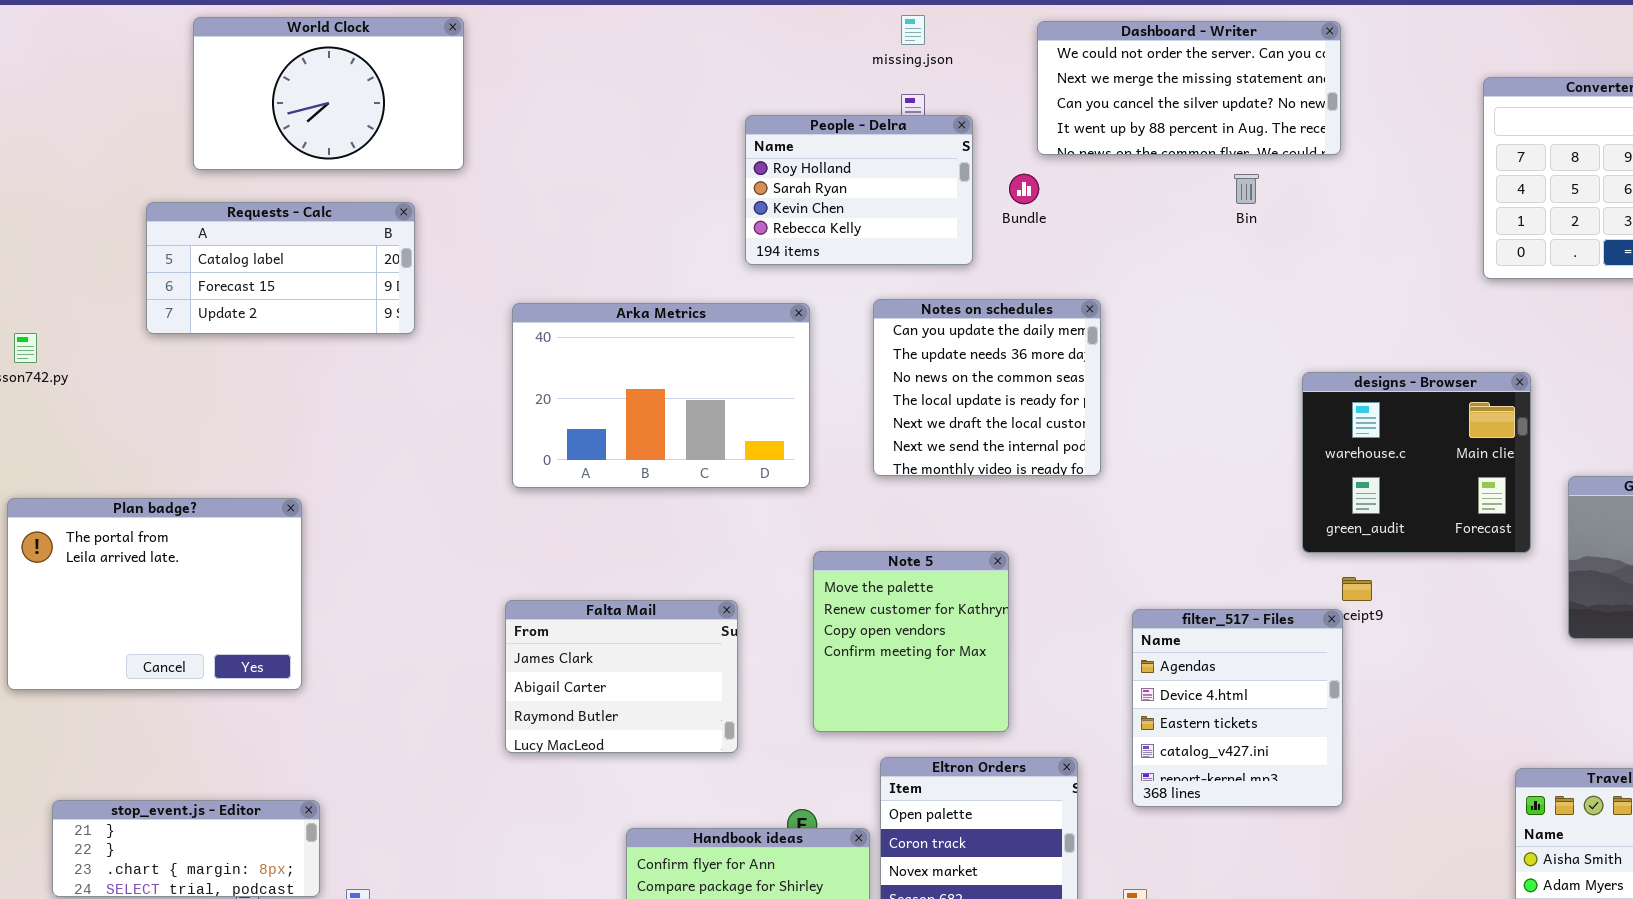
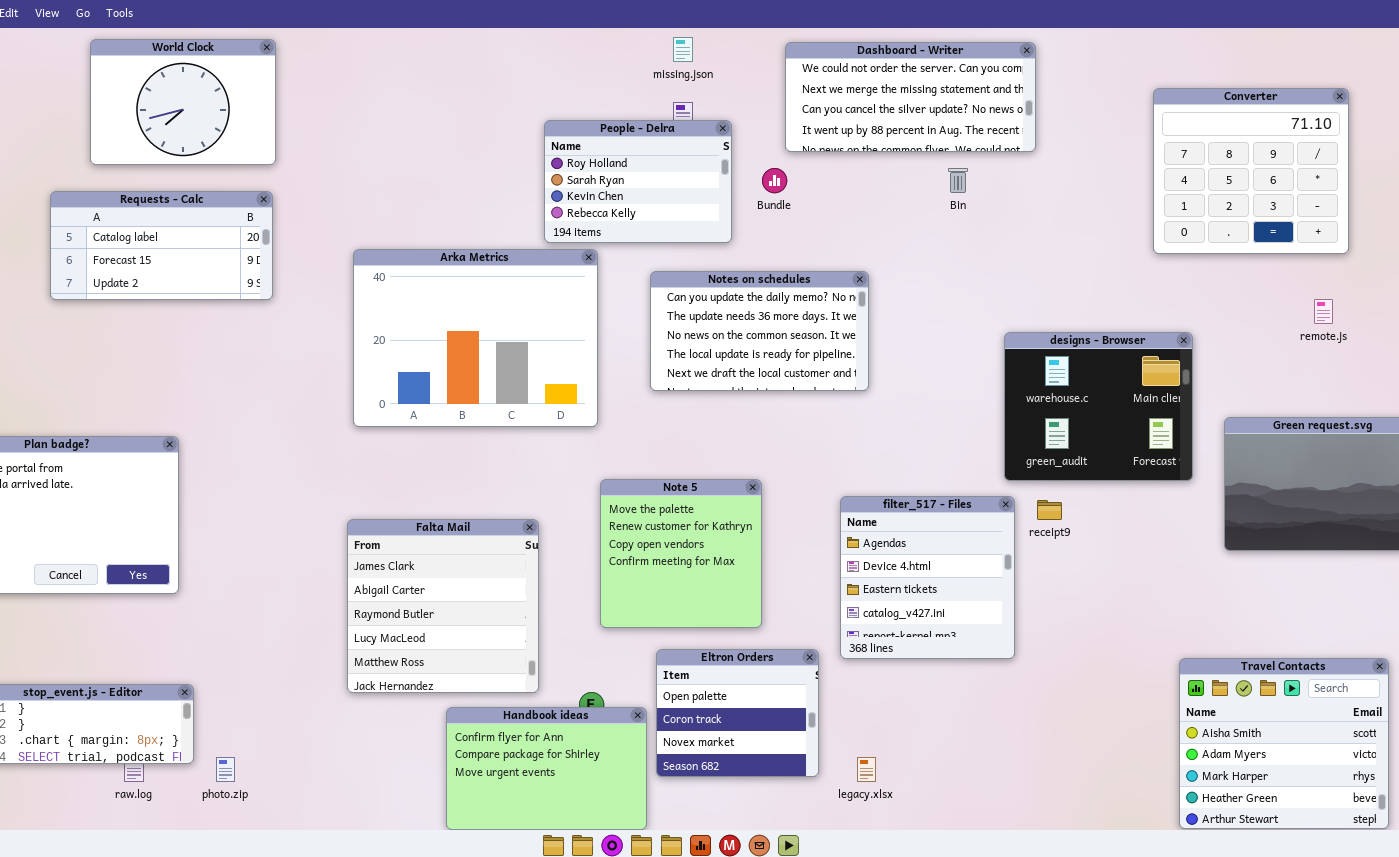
World Clock: [193,17,464,170] -> [90,39,276,165], resized
Notes on schedules: [873,299,1101,476] -> [650,271,869,391], resized
Arka Metrics: [512,303,810,488] -> [353,249,598,427], resized
Falta Mail: [505,600,738,753] -> [347,519,539,693], resized
filter_517 - Files: [1132,609,1343,807] -> [840,496,1015,659], moved

